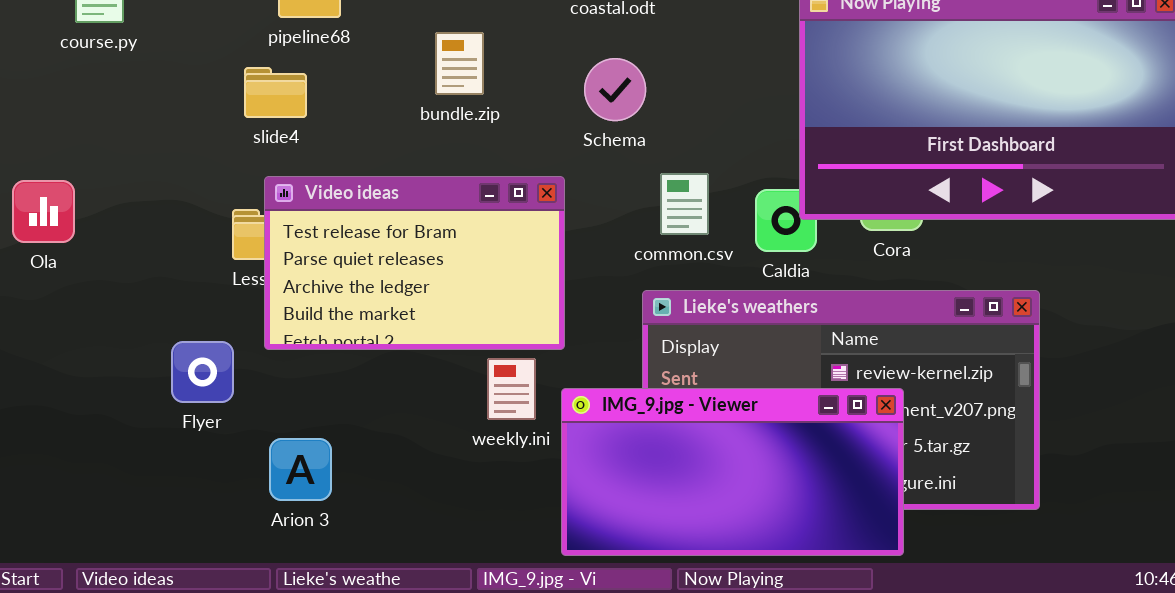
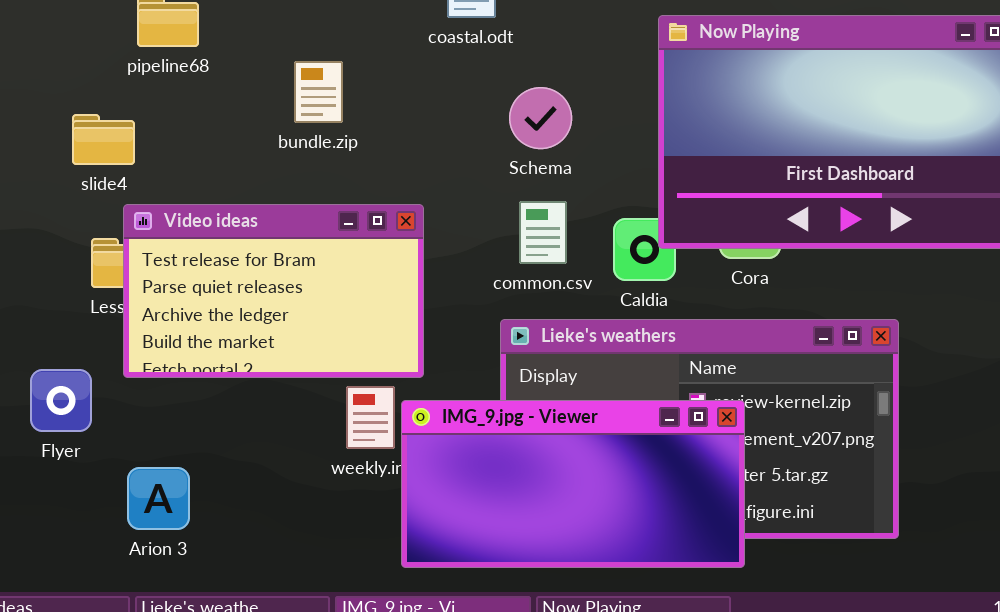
Schema: [584,58,646,121] -> [509,87,572,149], moved
slide4: [244,67,307,118] -> [72,114,135,165], moved
IMG_9.jpg - Viewer: [561,388,904,556] -> [401,400,745,568], moved

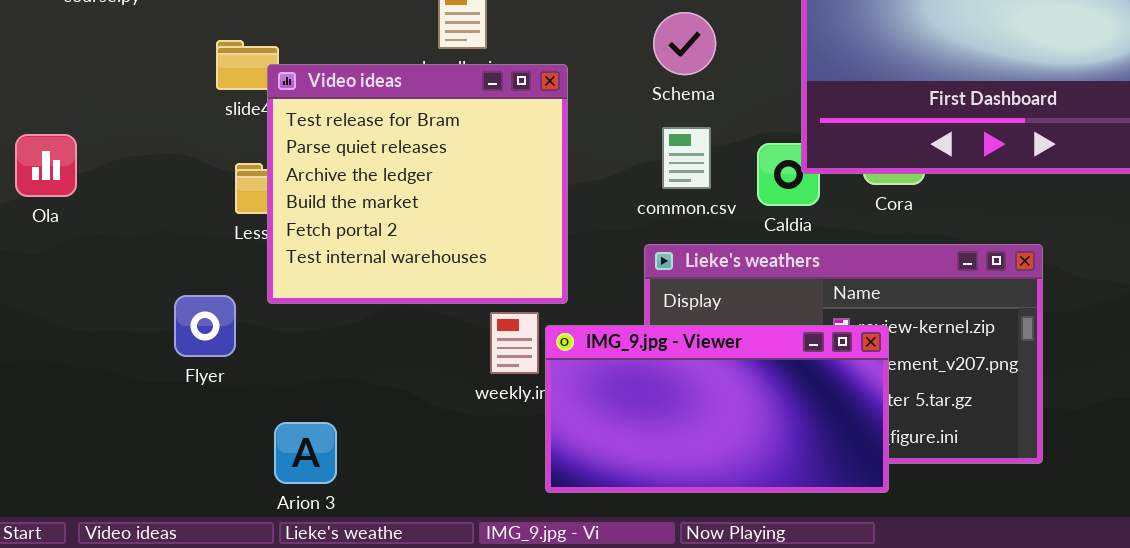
Video ideas: [123,204,424,378] -> [267,64,568,304], resized
Arion 3: [127,467,190,530] -> [274,422,337,484], moved

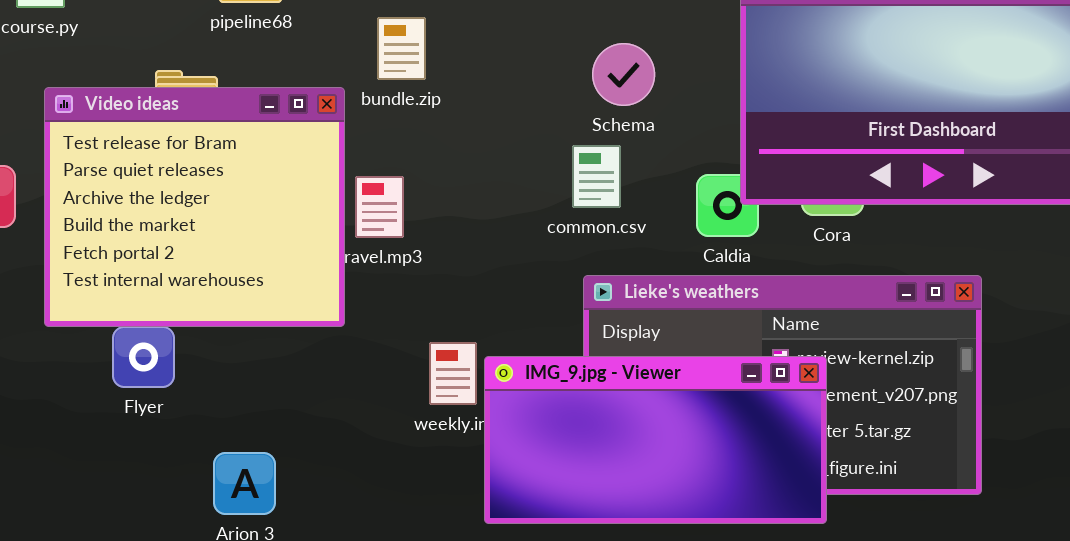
Video ideas: [267,64,568,304] -> [44,87,345,327], moved
common.csv: [662,127,711,189] -> [572,145,621,208], moved

